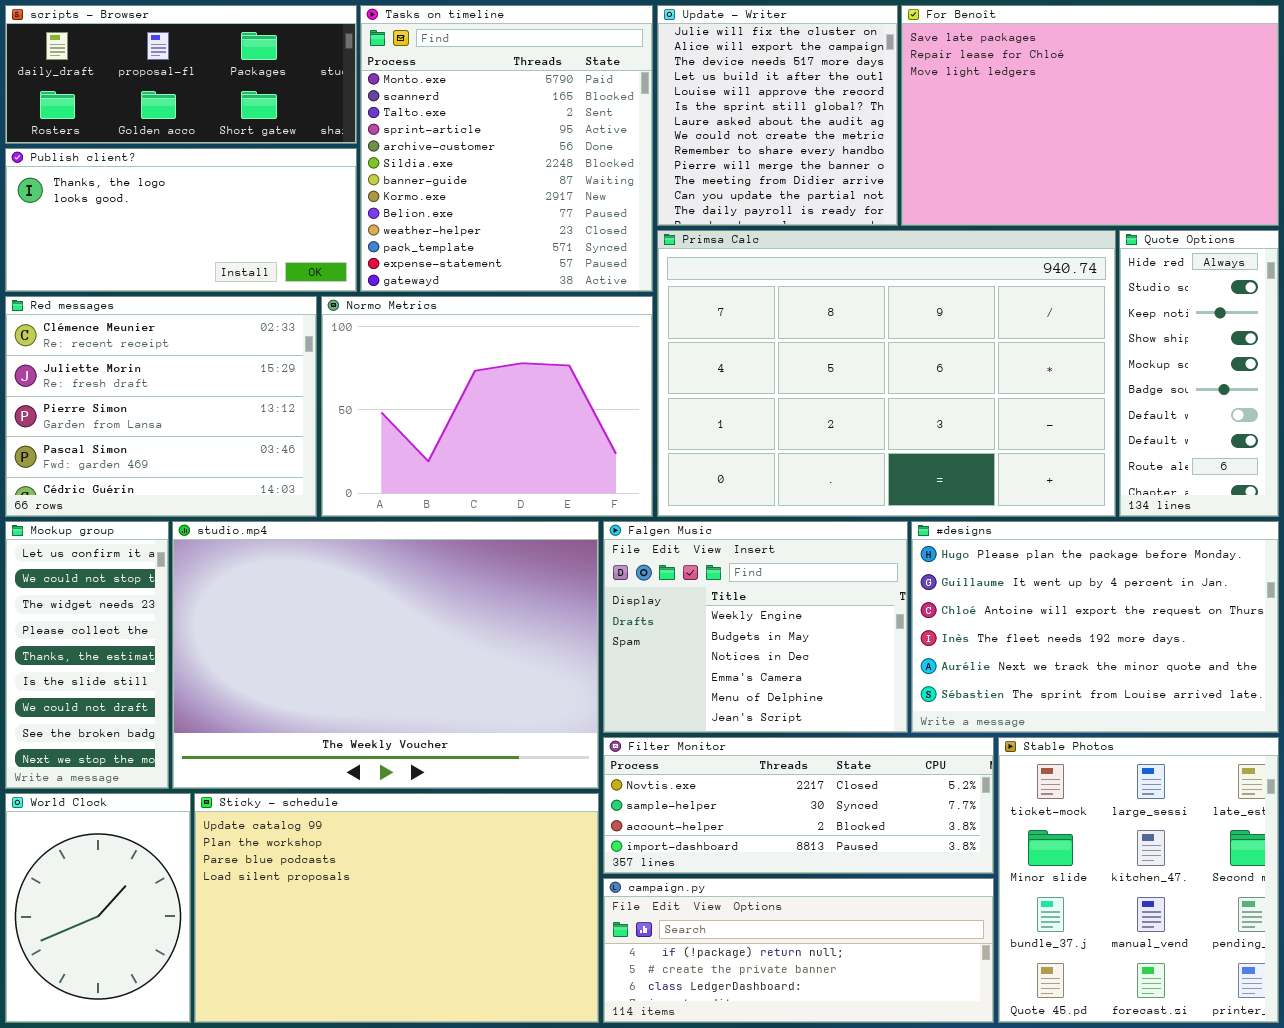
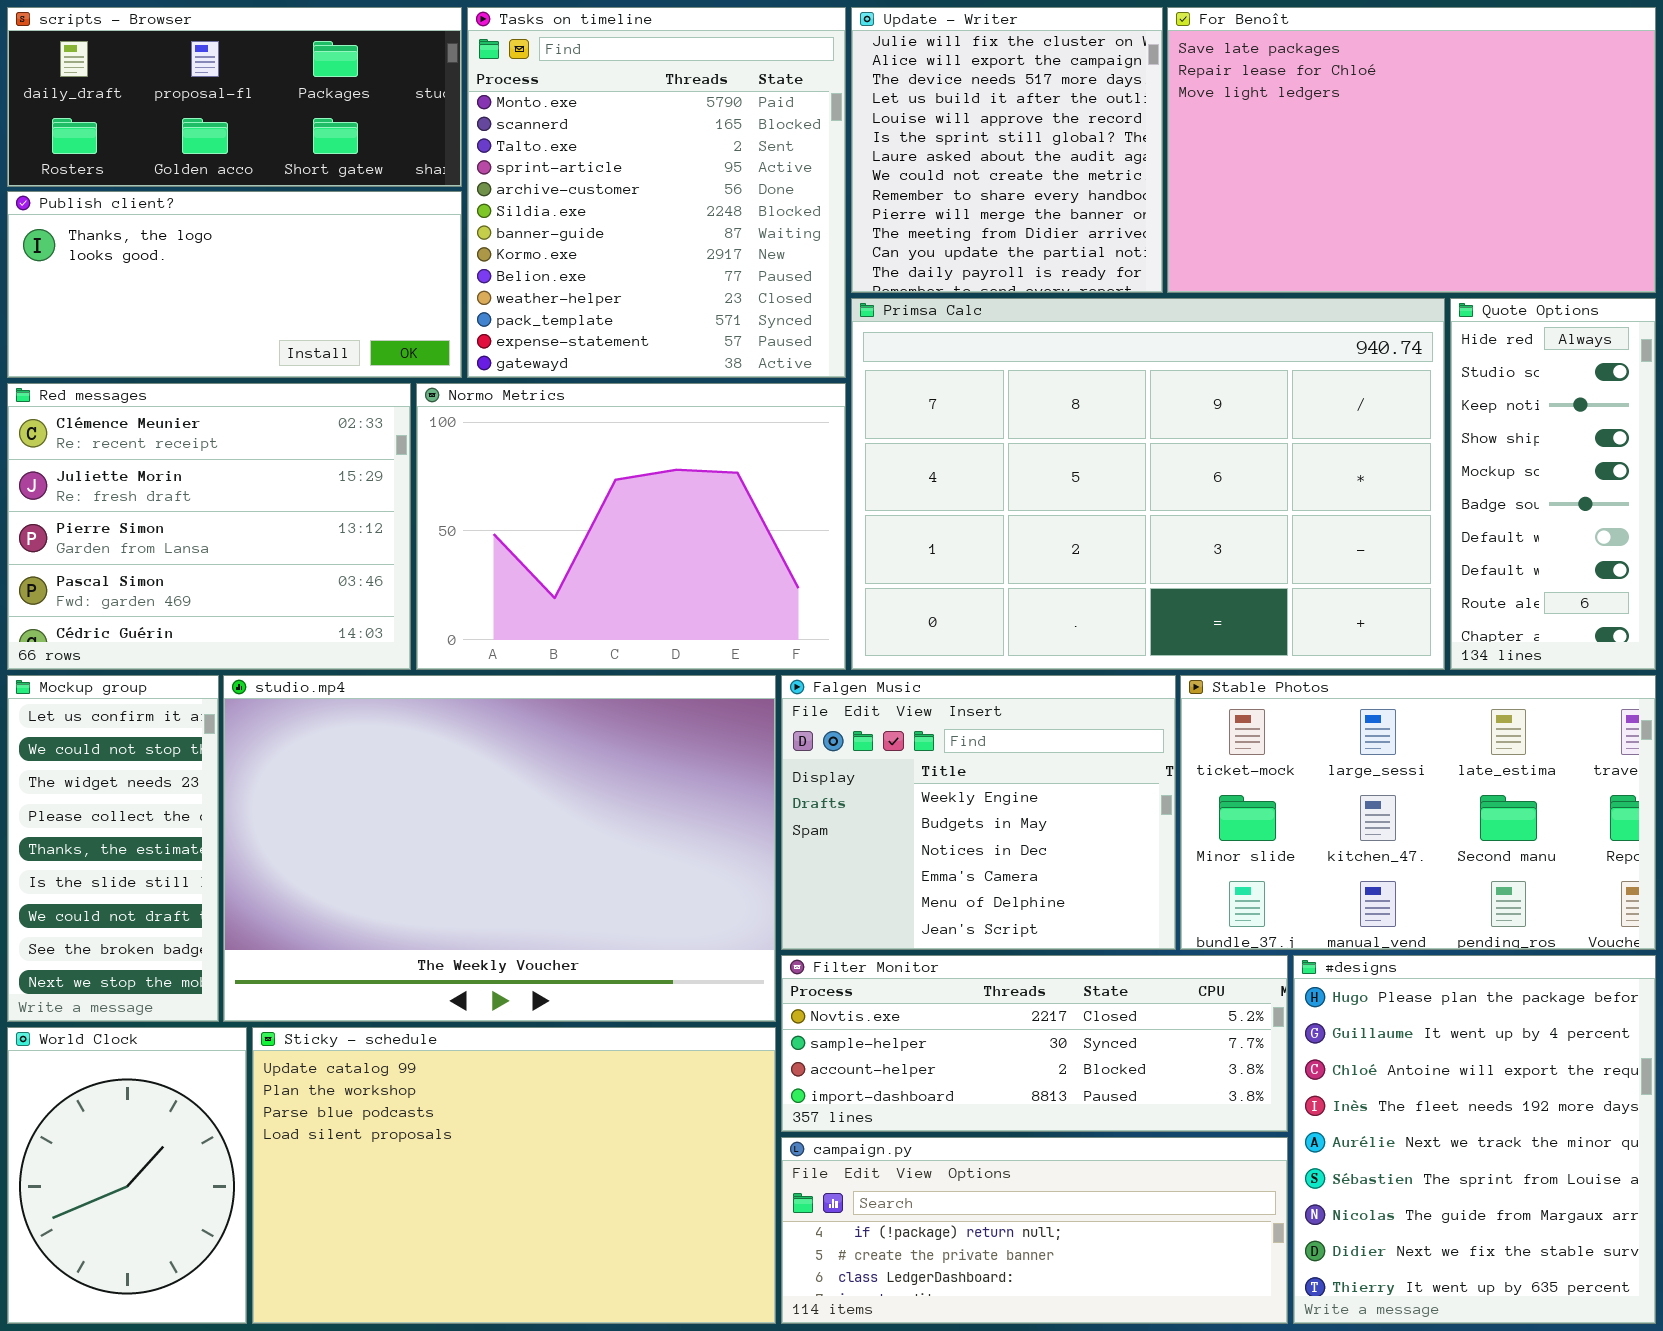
#designs: [911,521,1279,733] -> [1293,955,1656,1324], moved, resized
Stable Photos: [998,737,1279,1023] -> [1180,675,1656,950], moved, resized

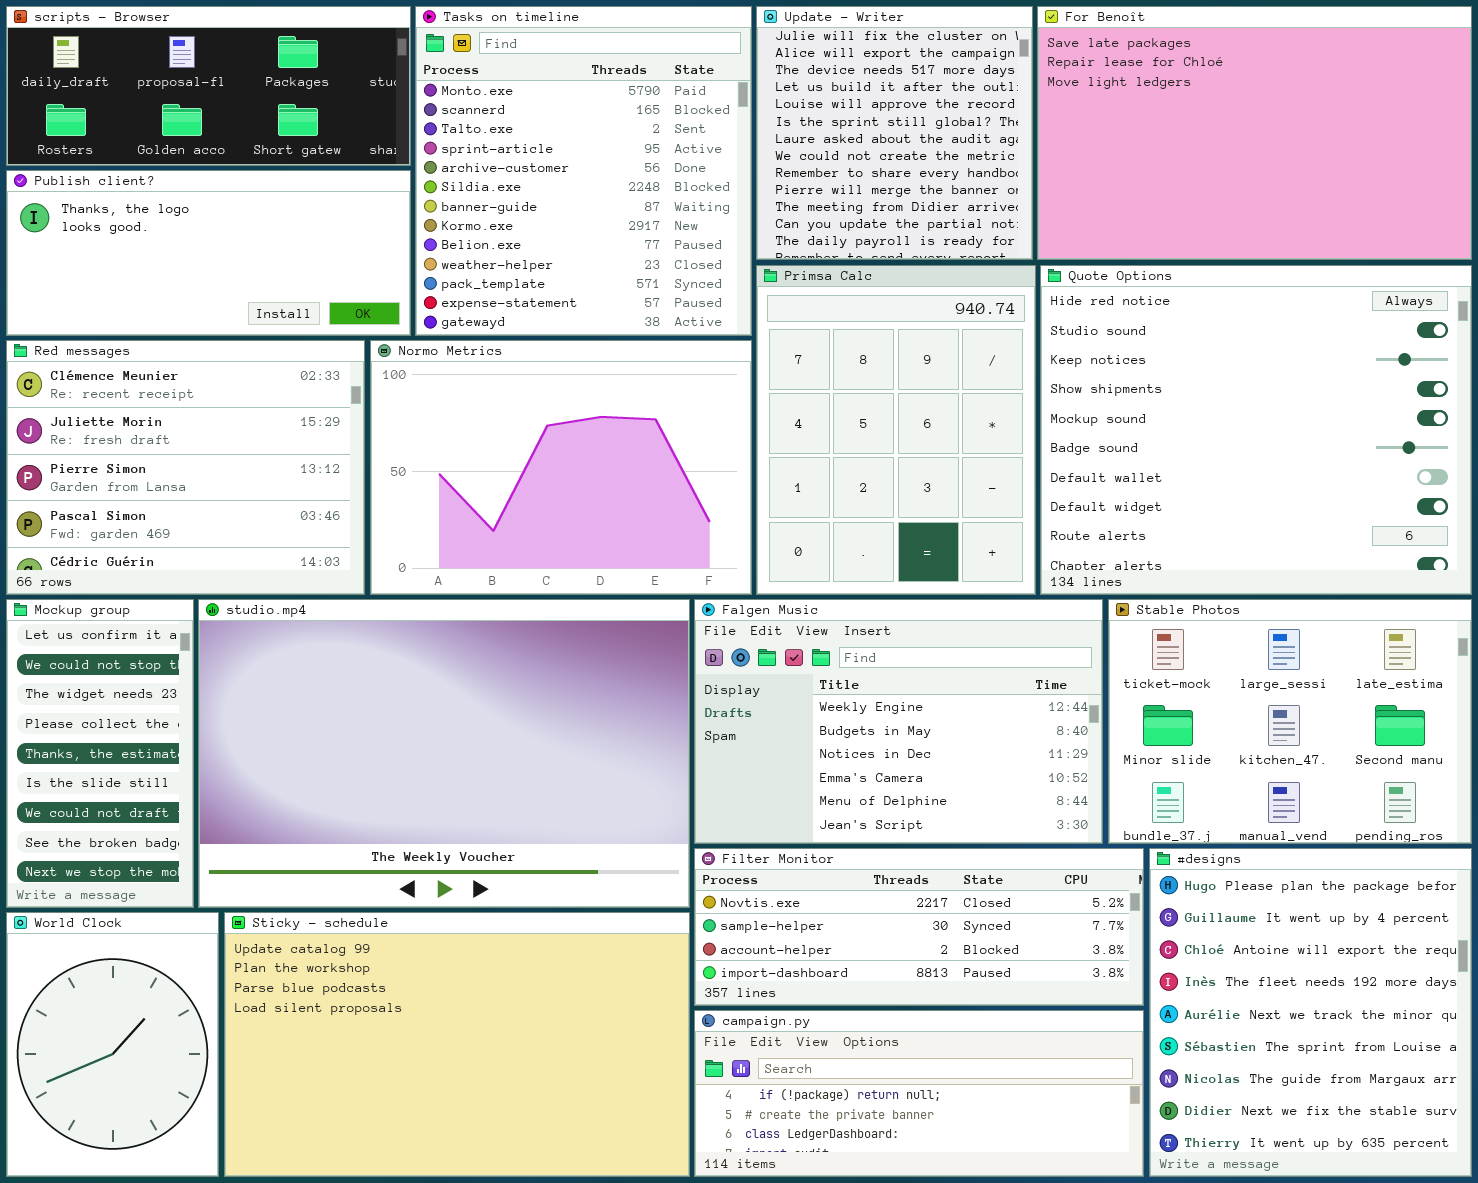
Primsa Calc: [851,298,1445,670] -> [756,265,1036,595], resized
Quote Options: [1450,298,1656,670] -> [1040,265,1472,595], resized
Falgen Music: [781,675,1176,950] -> [694,599,1103,844], resized
Stable Photos: [1180,675,1656,950] -> [1108,599,1472,844], resized

